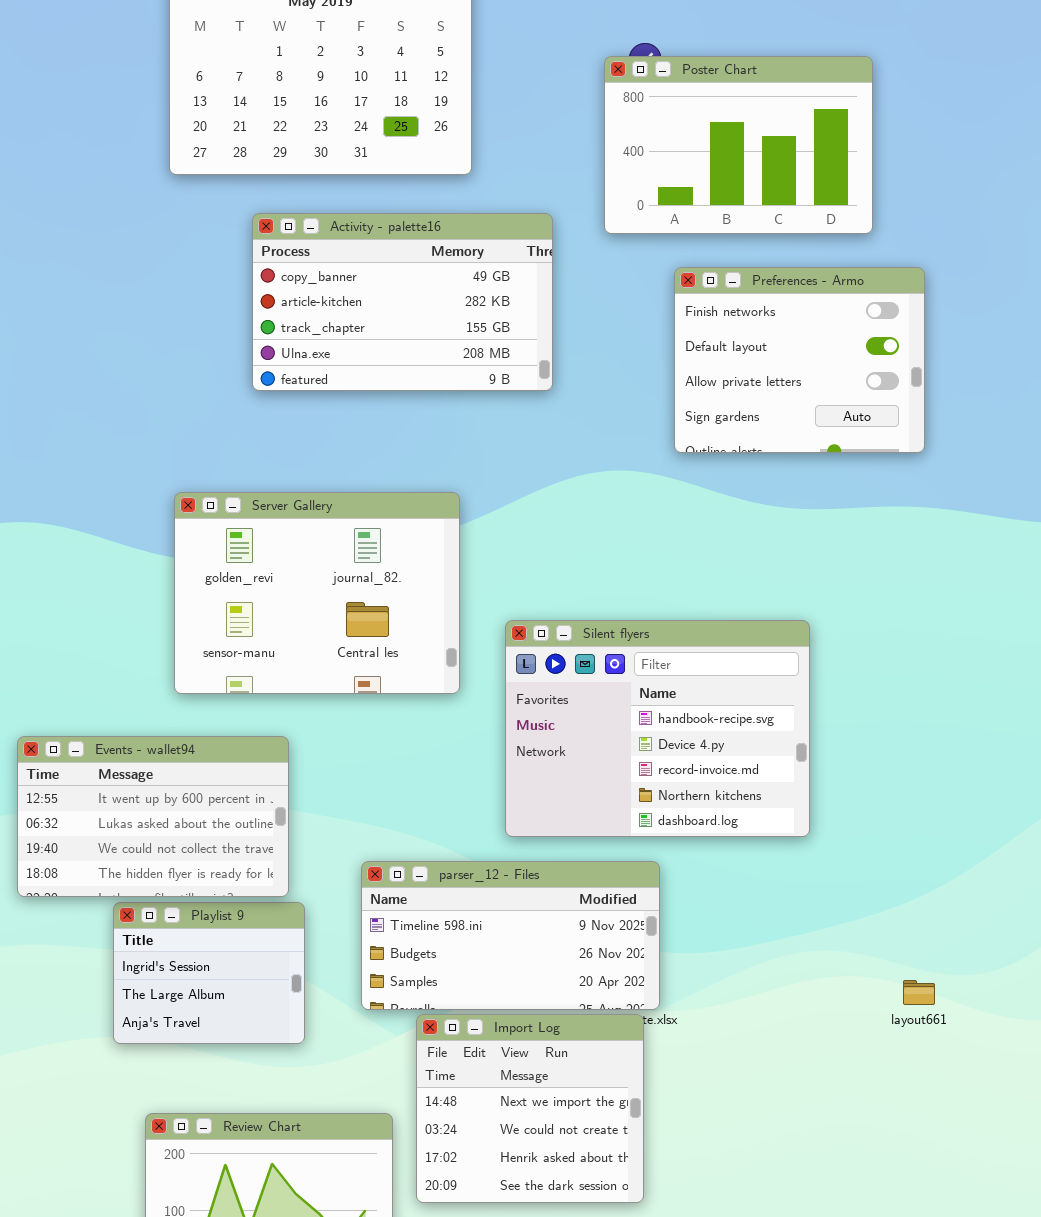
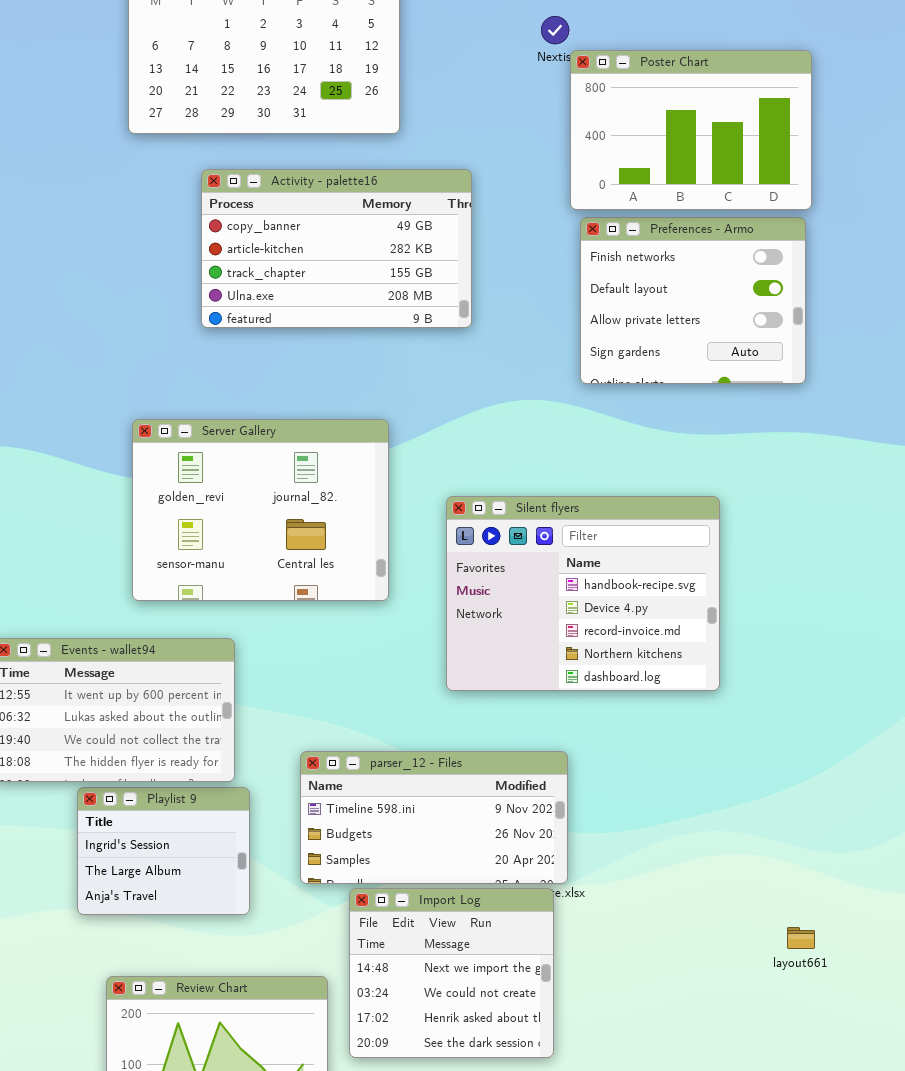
Poster Chart: [604,56,873,234] -> [570,50,812,210], moved
Silent flyers: [505,620,810,837] -> [446,496,720,691], moved
layout661: [903,980,935,1005] -> [787,927,815,949], moved

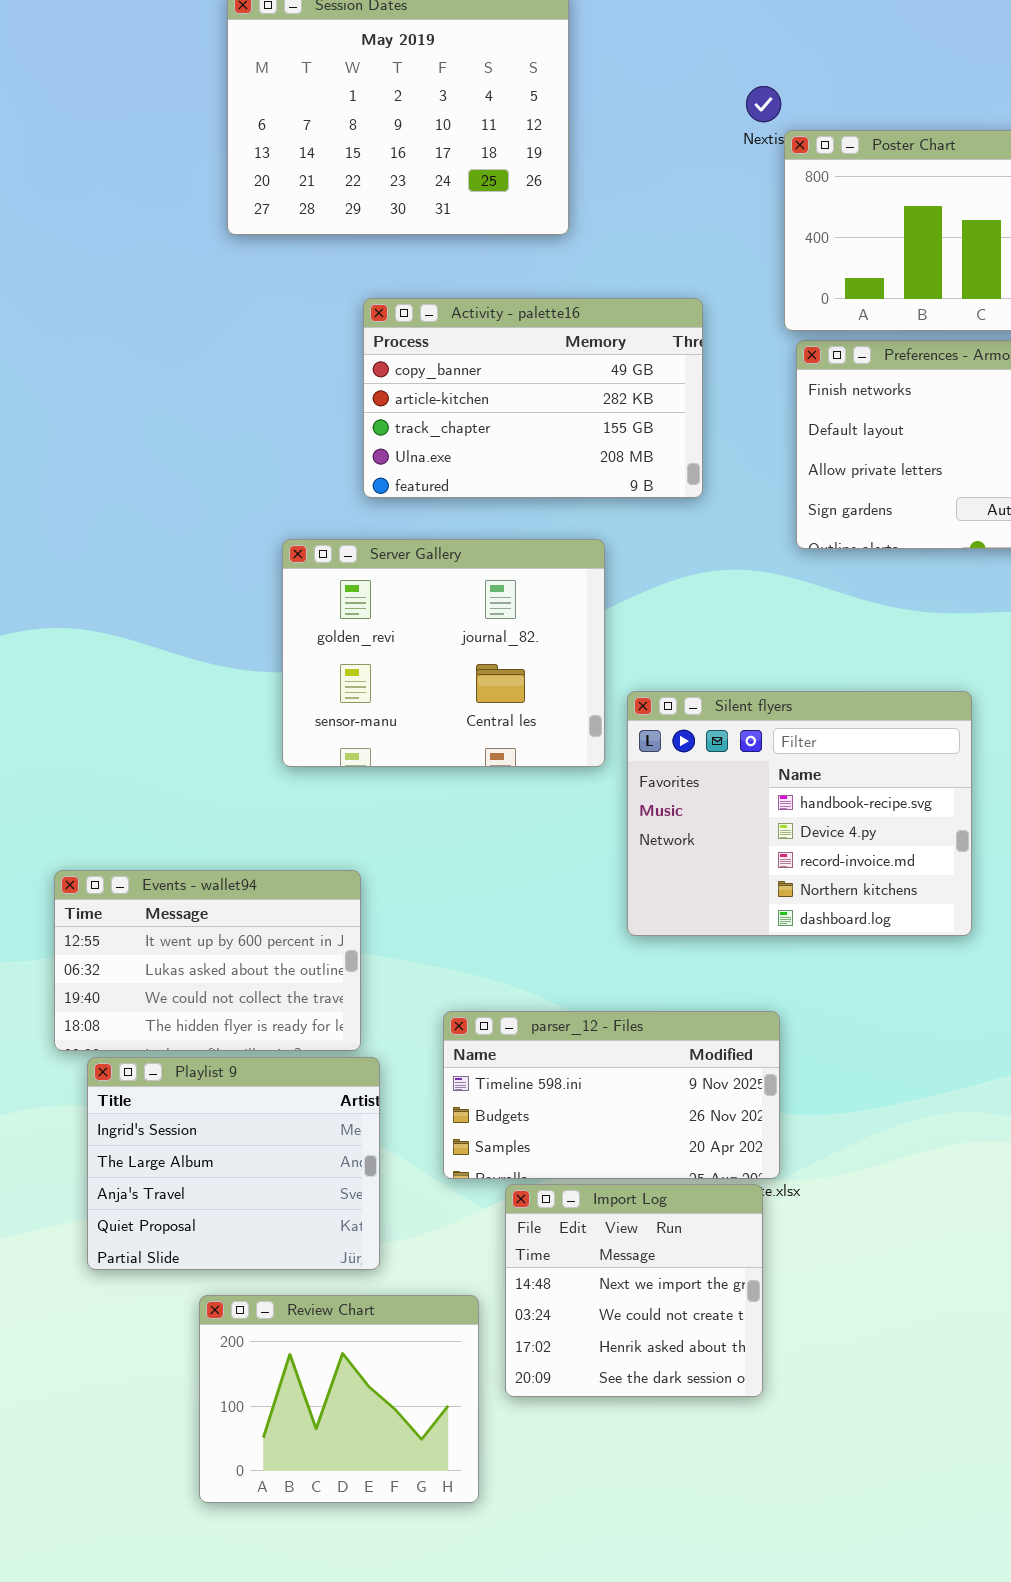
Activity - palette16: [201,169,472,328] -> [363,298,703,498], moved
Server Gallery: [132,419,389,601] -> [282,539,605,767], moved
Playlist 9: [77,787,250,915] -> [87,1057,380,1270], resized

